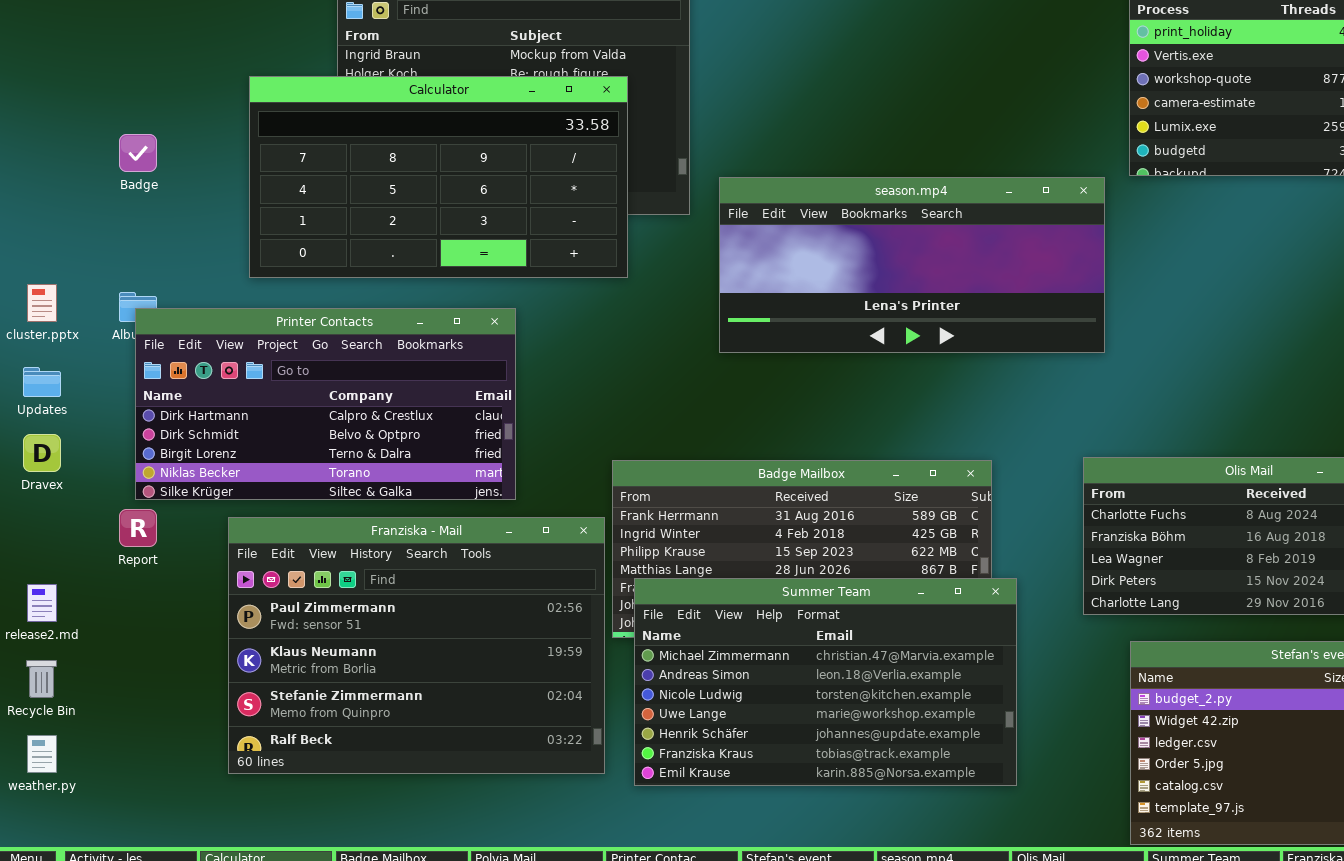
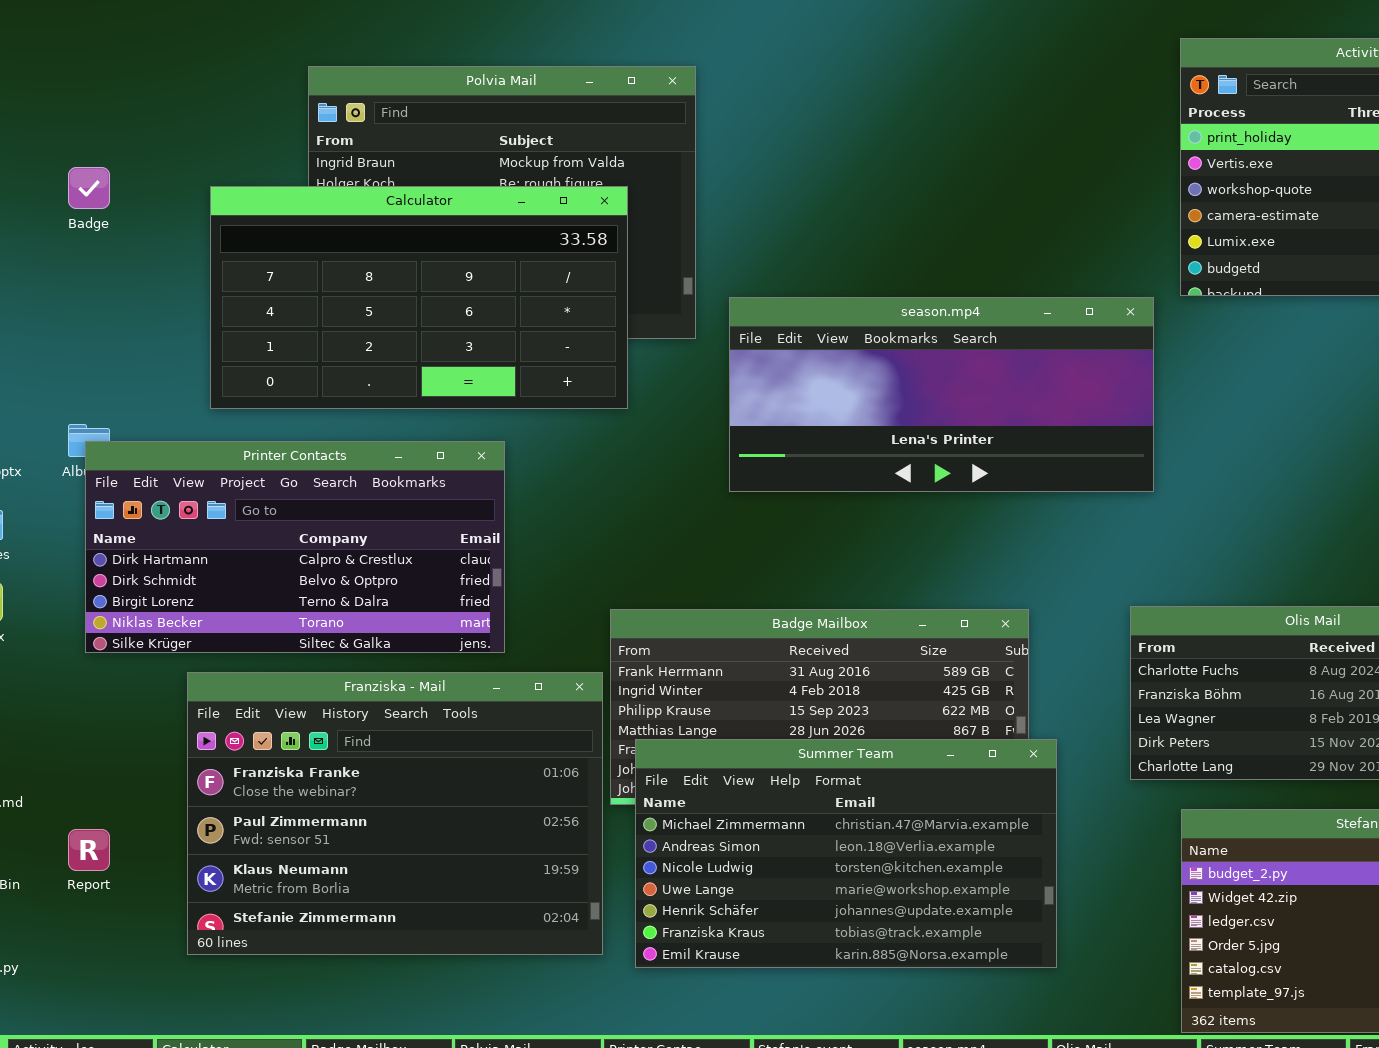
Badge: [119,134,157,172] -> [68,167,110,209], moved
Report: [119,509,157,547] -> [68,829,110,871], moved
Franziska - Mail: [228,517,605,774] -> [187,672,603,955], scrolled up 1 row

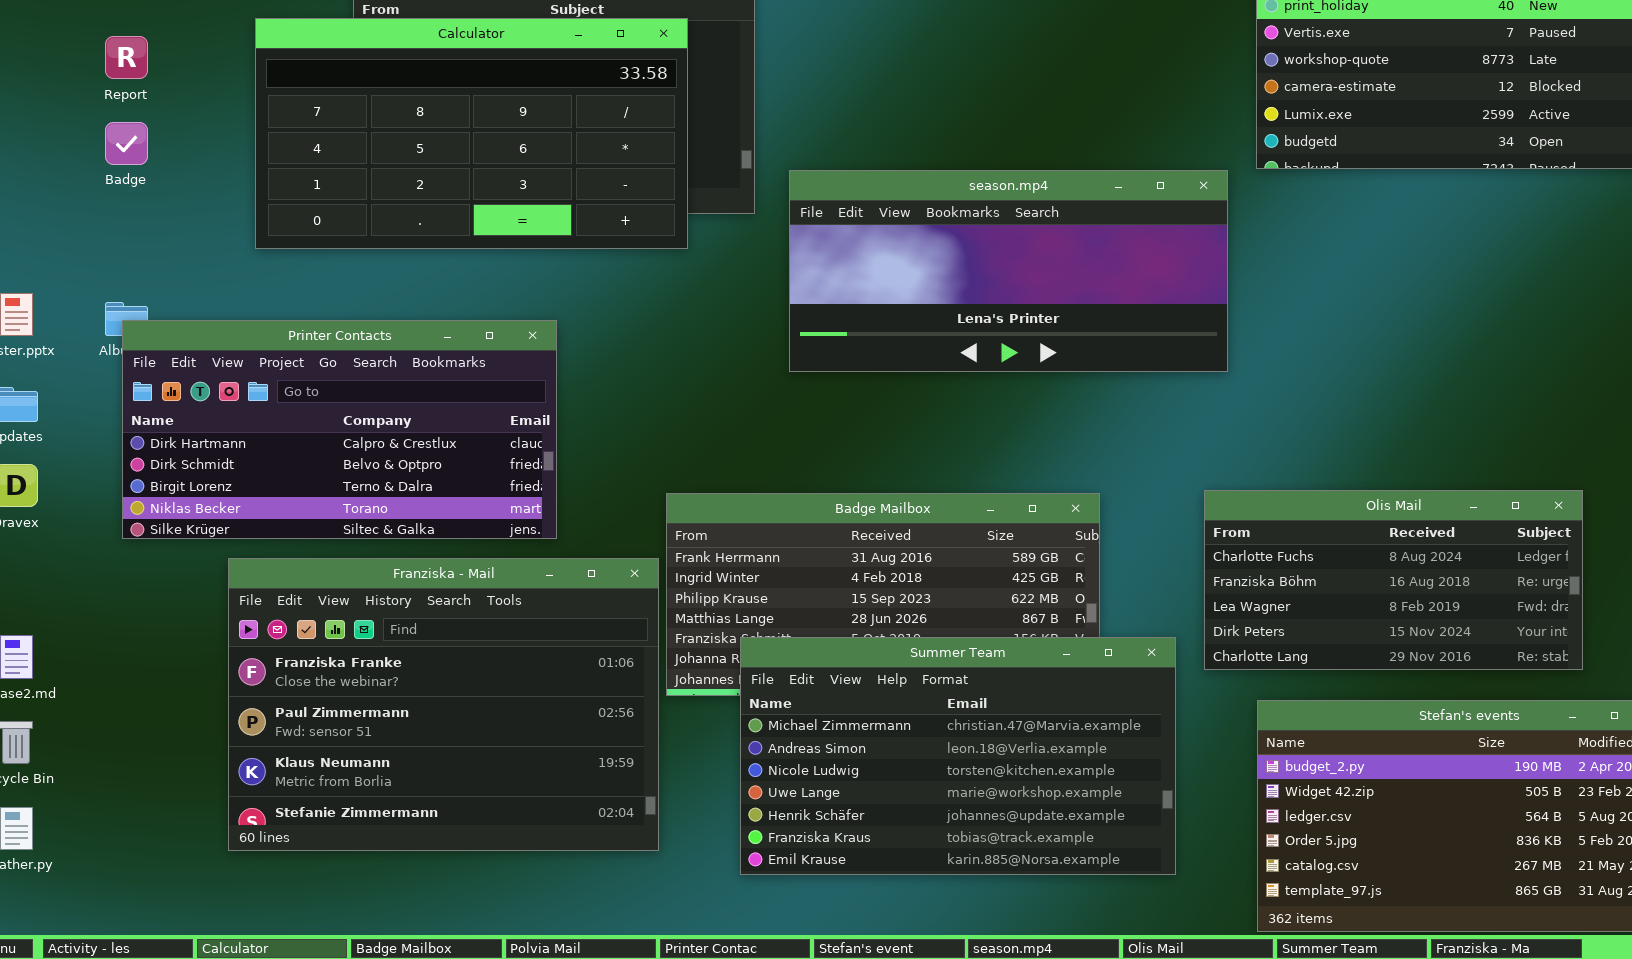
Badge: [68,167,110,209] -> [105,122,148,165], moved
Calculator: [210,186,628,409] -> [255,18,688,249], moved
Summer Team: [635,739,1057,968] -> [740,637,1176,875], moved
Report: [68,829,110,871] -> [105,36,148,79], moved

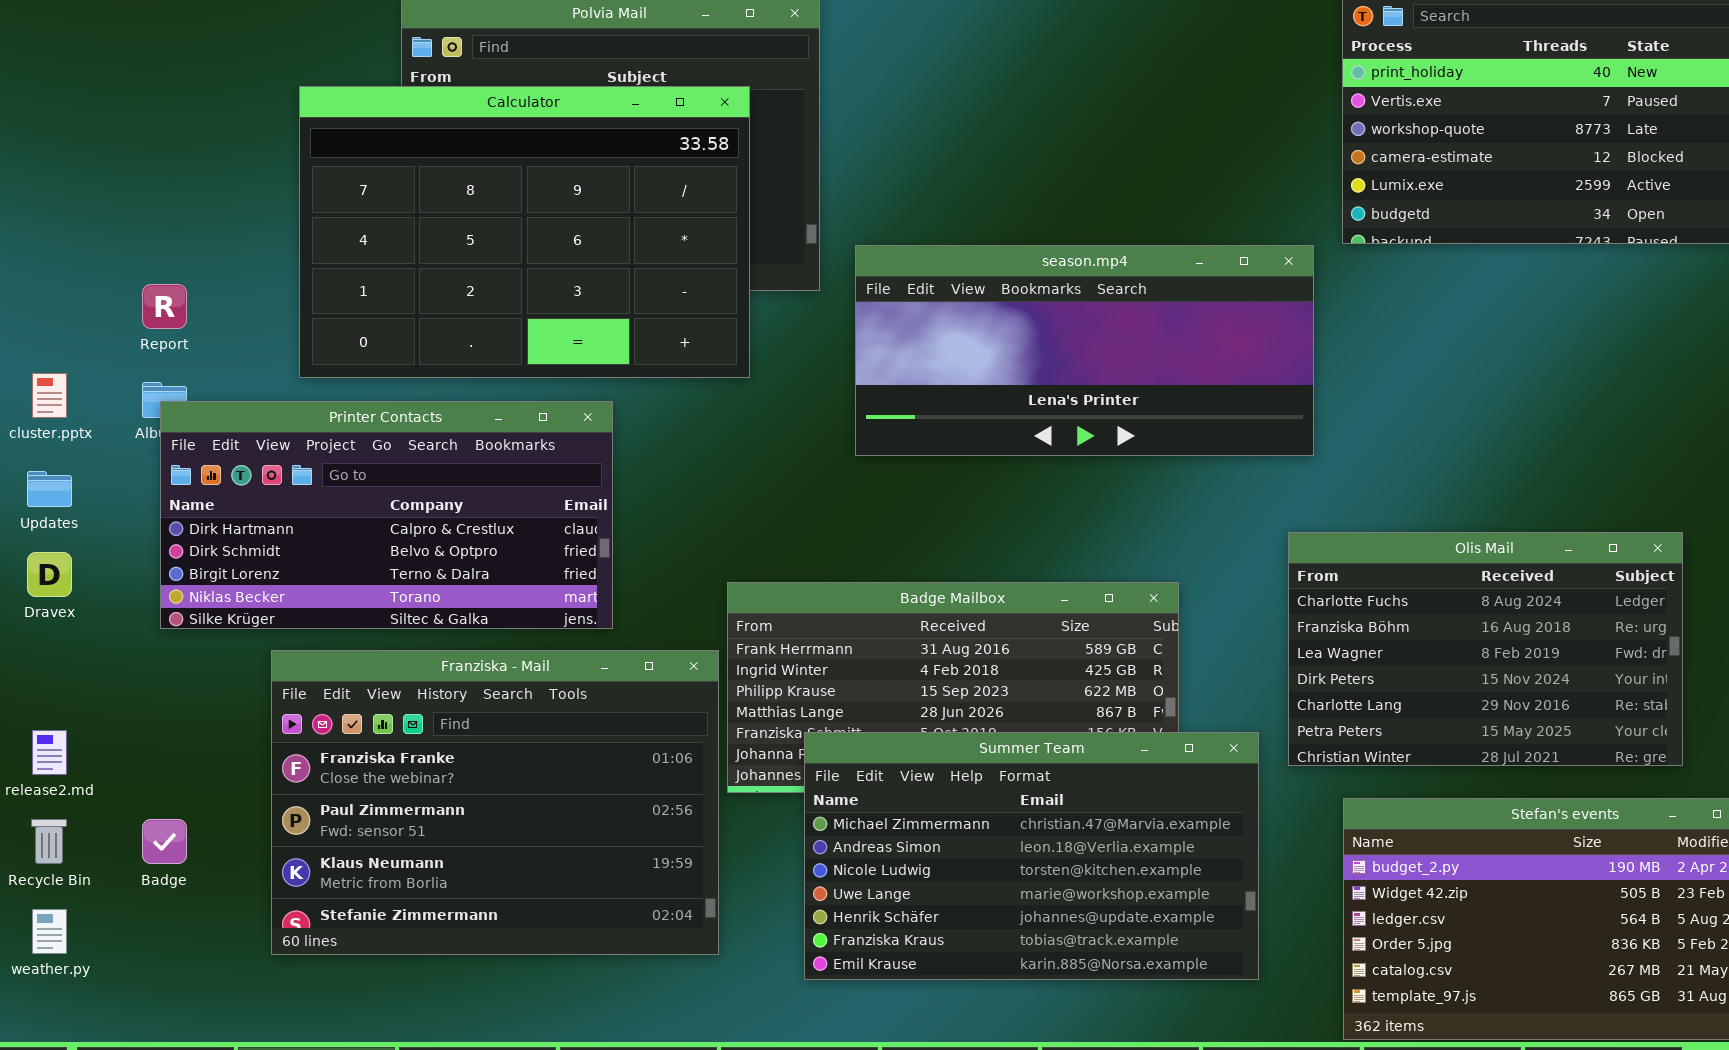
Calculator: [255,18,688,249] -> [299,86,750,378], resized
Report: [105,36,148,79] -> [142,284,187,329], moved
Badge: [105,122,148,165] -> [142,819,187,864], moved
Olis Mail: [1204,490,1583,670] -> [1288,532,1683,766], resized

